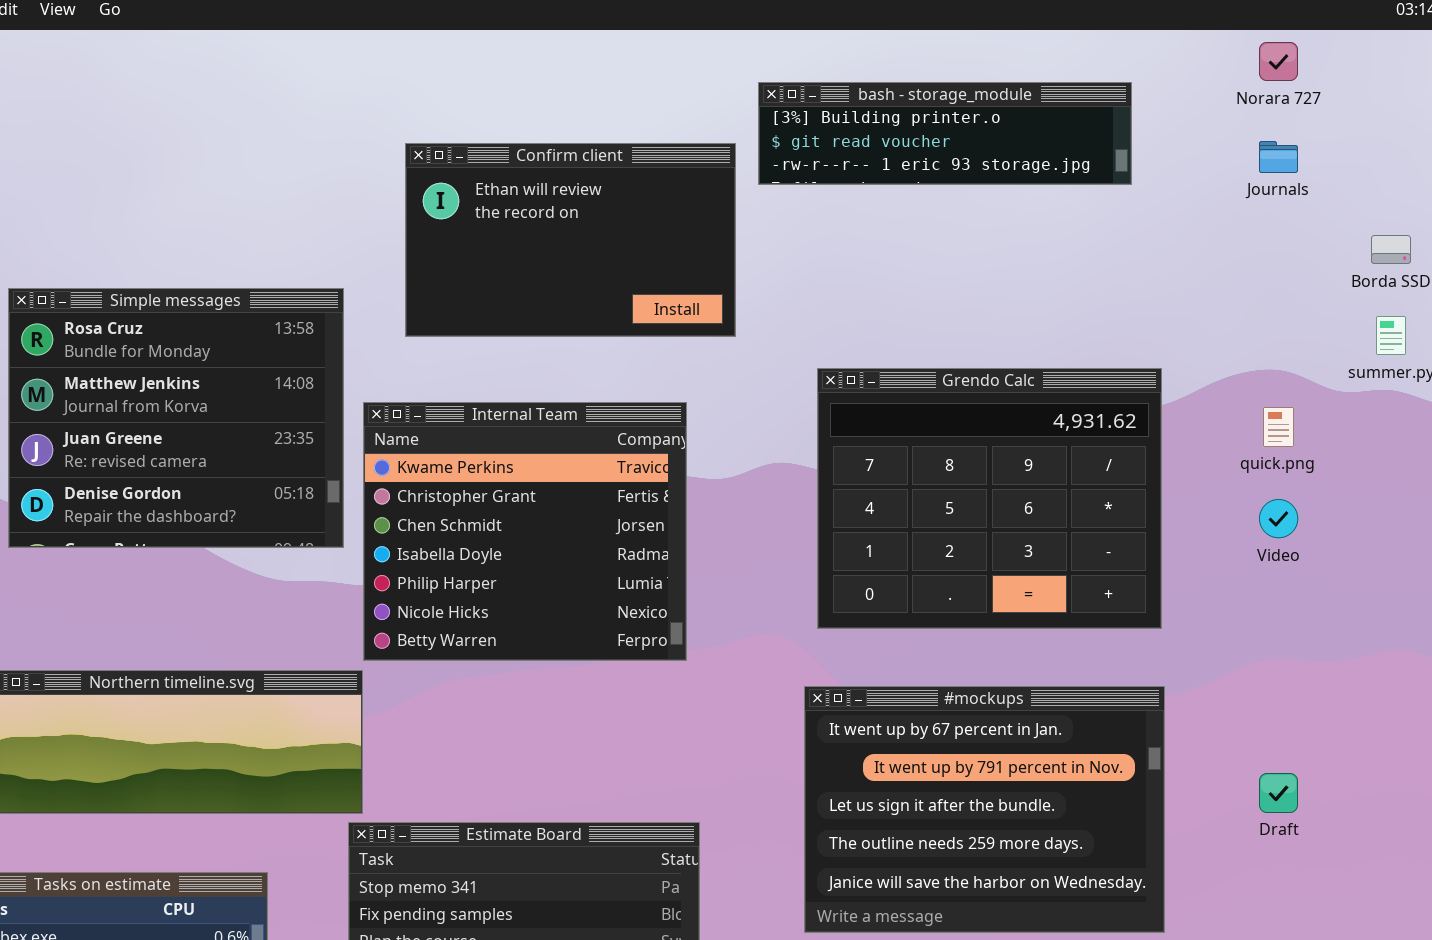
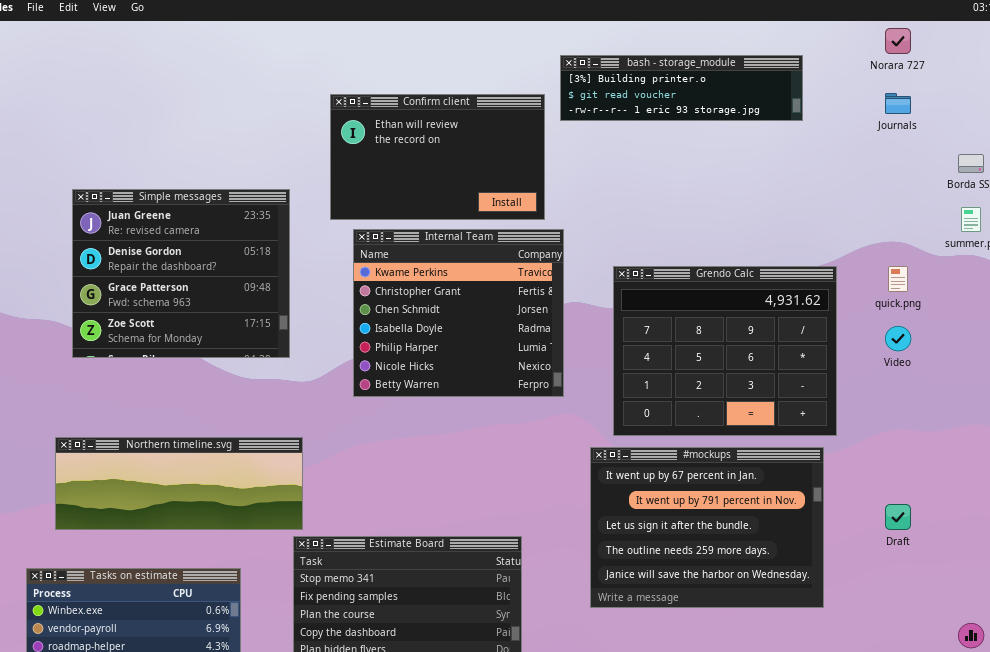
Simple messages: [8,288,344,548] -> [72,189,290,358], scrolled down 2 rows
Grendo Calc: [817,368,1162,629] -> [613,266,837,436], moved
Internal Team: [363,402,687,661] -> [353,229,564,397], moved

